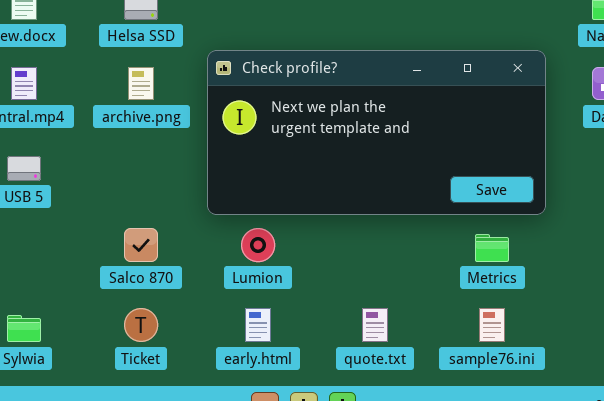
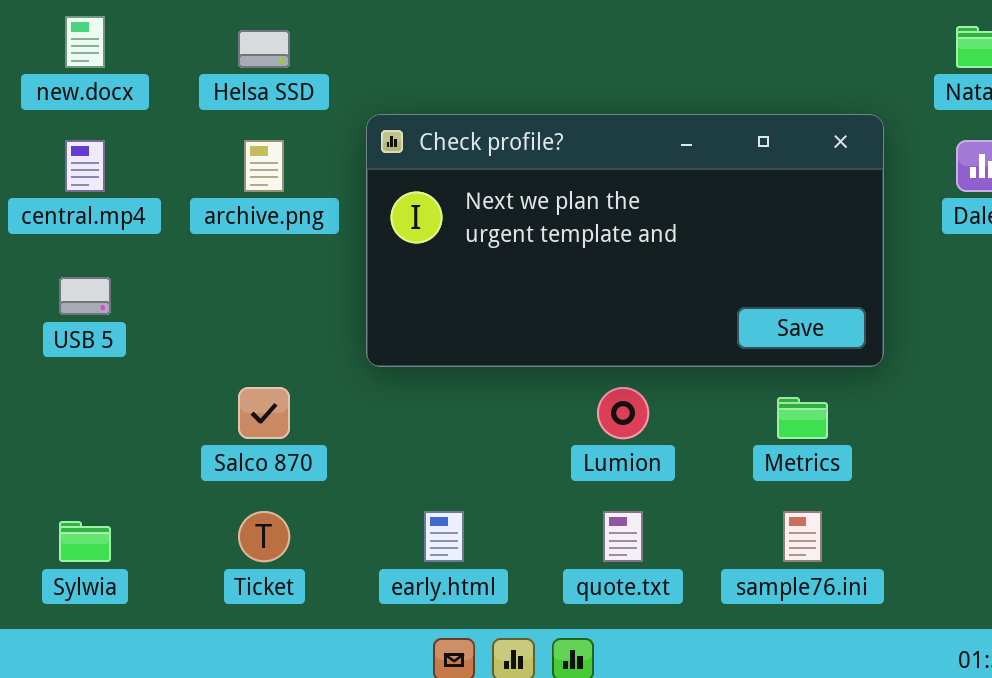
Lumion: [241,228,275,262] -> [597,387,649,439], moved

